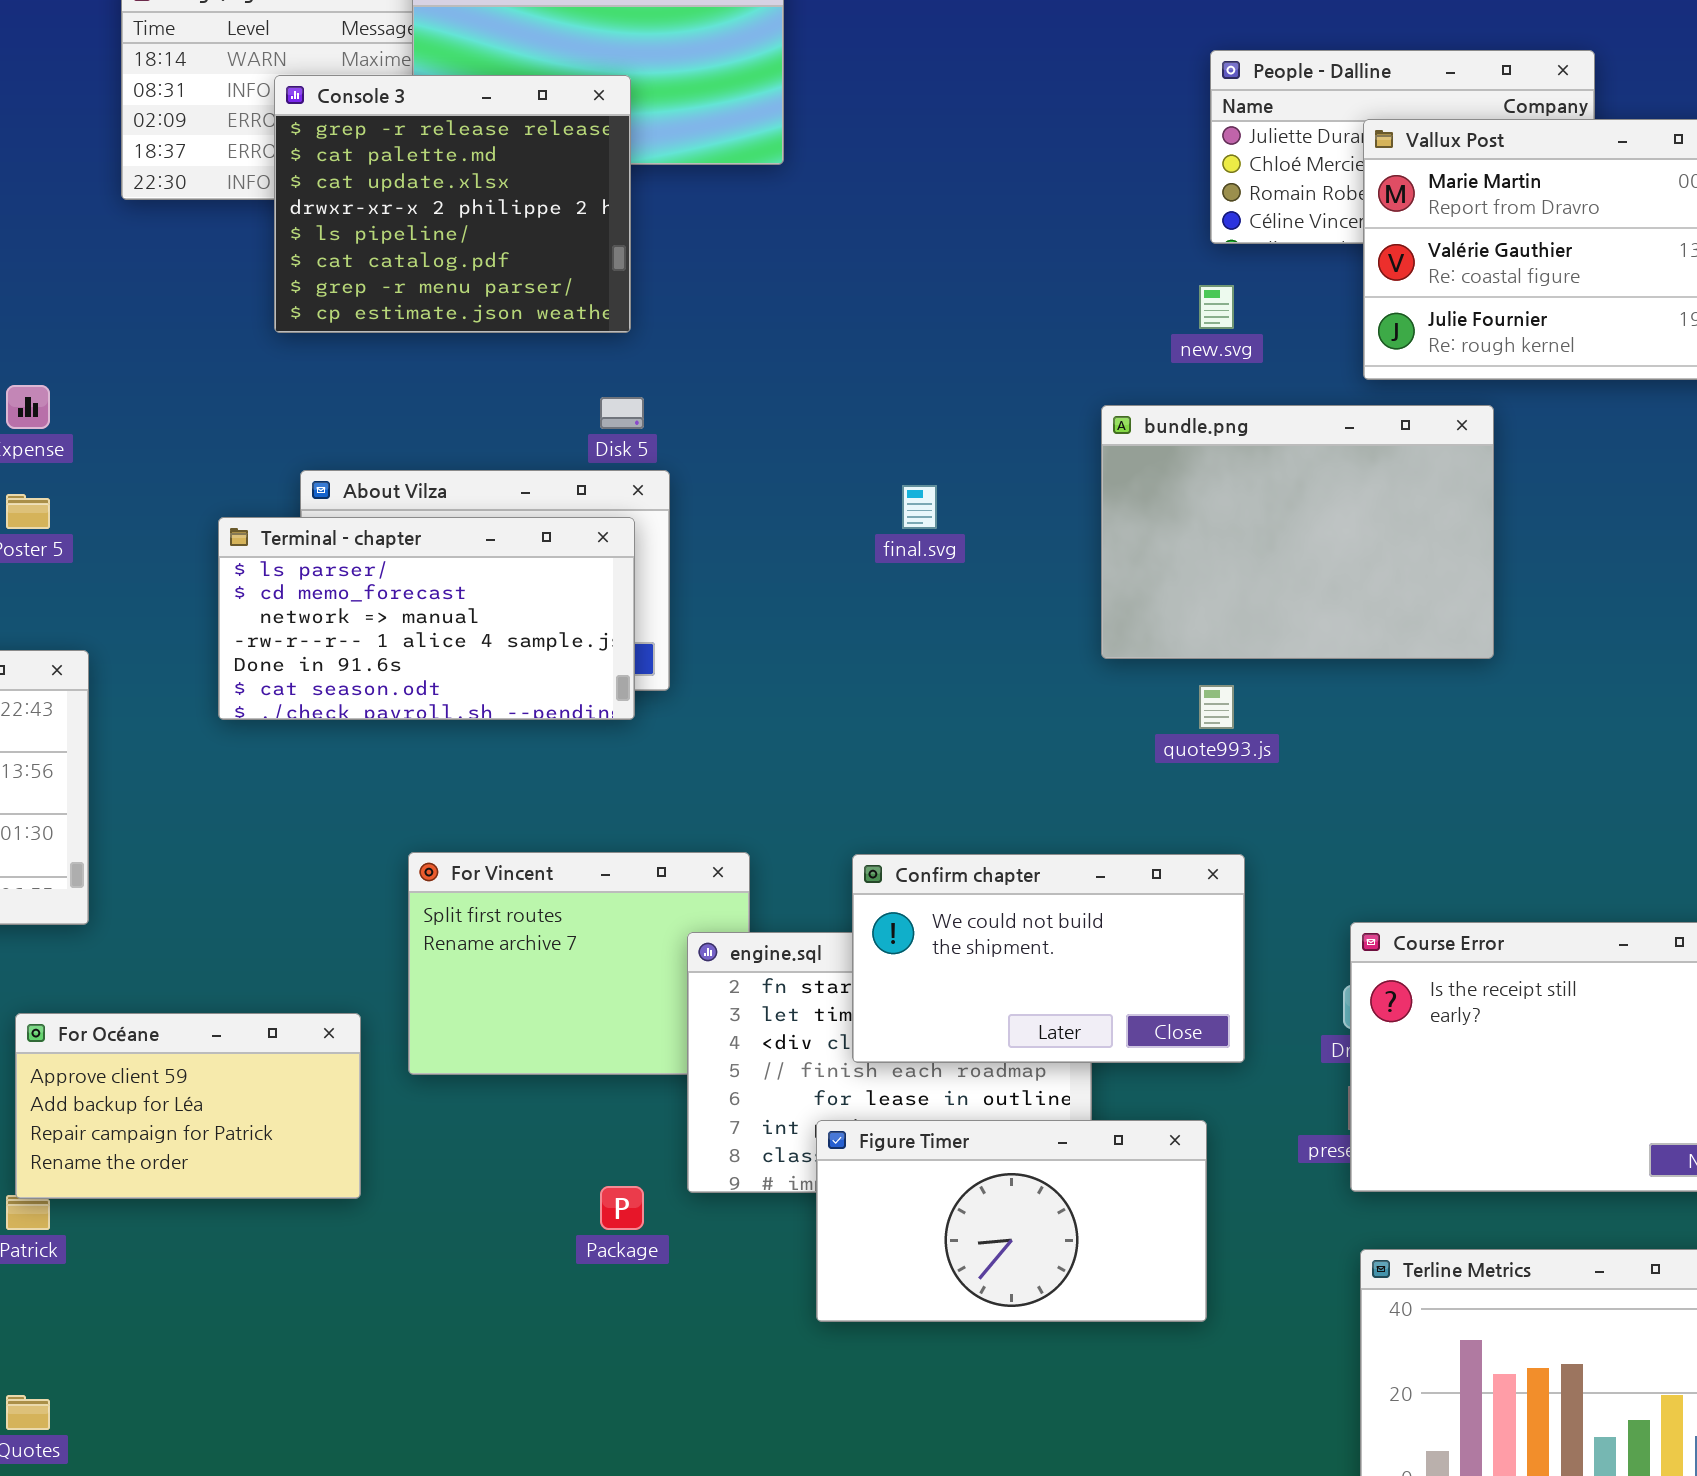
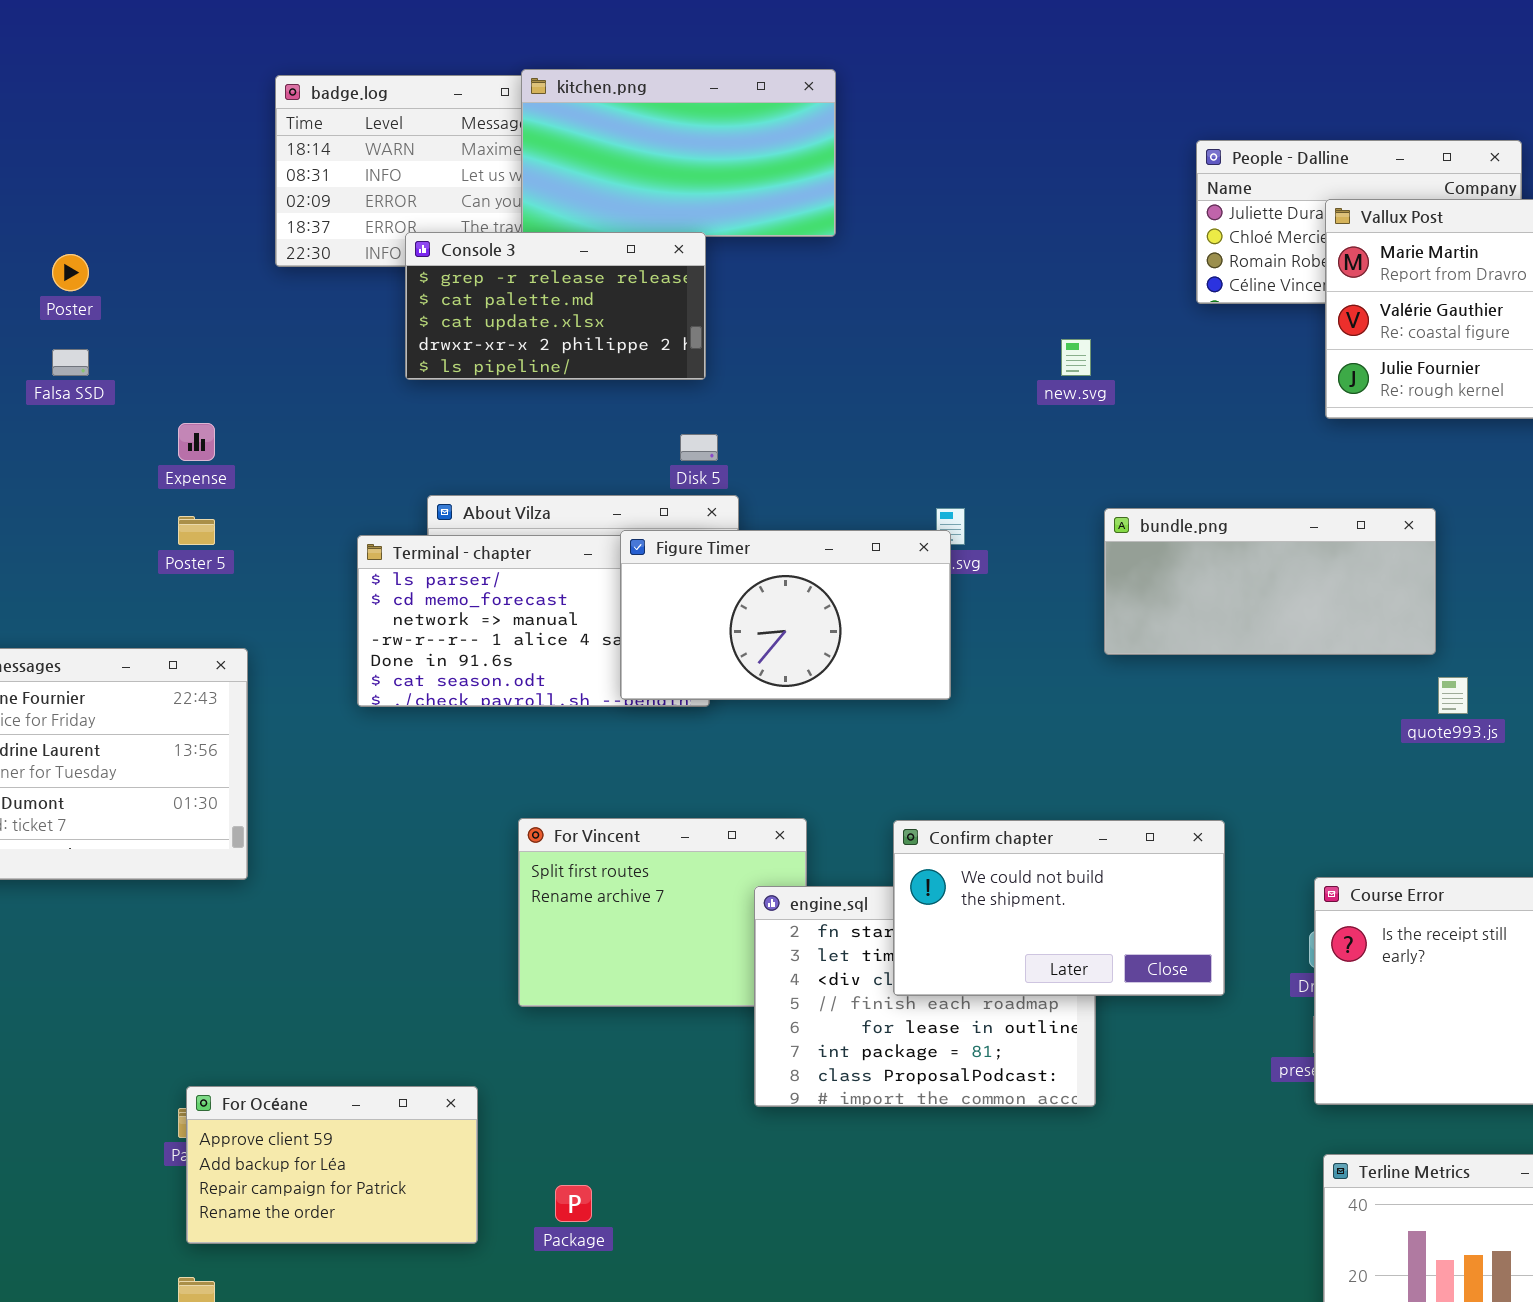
Console 3: [274,75,631,333] -> [405,232,706,380], resized
new.svg: [1199,285,1234,329] -> [1061,339,1091,376], moved
bundle.png: [1101,405,1494,659] -> [1104,508,1436,655], resized
quote993.js: [1199,685,1234,729] -> [1438,677,1468,714], moved
For Océane: [15,1013,361,1199] -> [186,1086,478,1244], moved
Figure Timer: [816,1120,1207,1322] -> [620,530,951,700], moved
Package: [600,1186,644,1230] -> [555,1185,592,1222], moved

